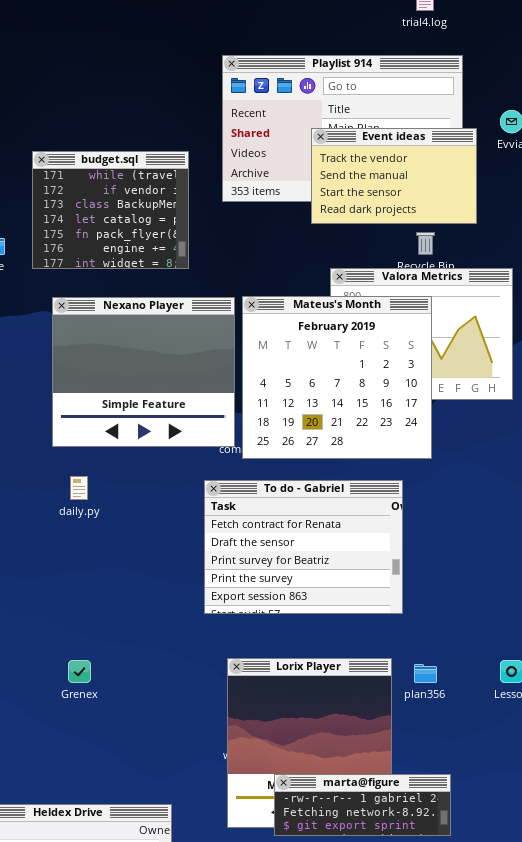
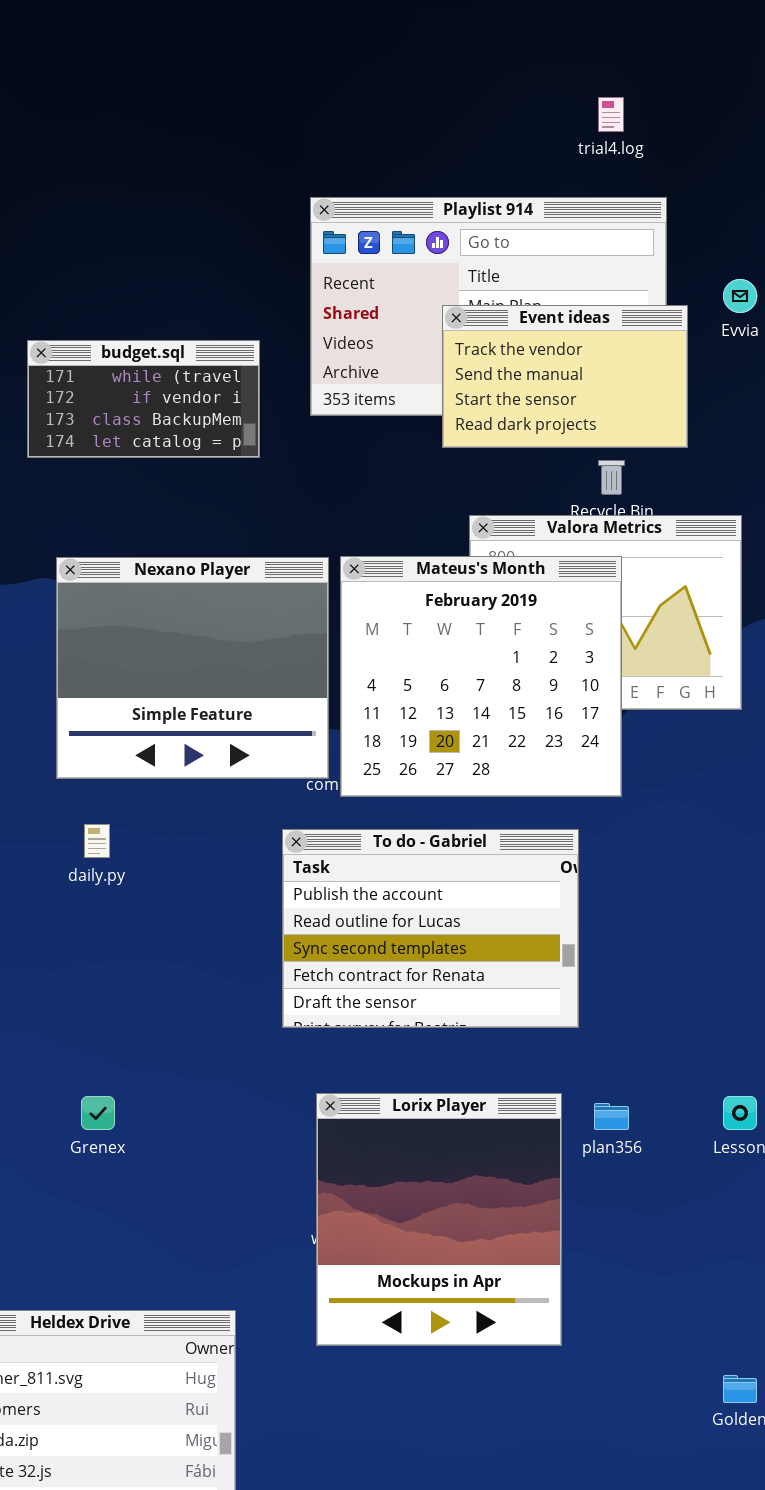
budget.sql: [32,151,189,269] -> [27,340,260,458], resized
To do - Gabriel: [204,480,403,614] -> [282,829,579,1028], scrolled up 3 rows
marta@figure: [274,774,451,836] -> none, closed

